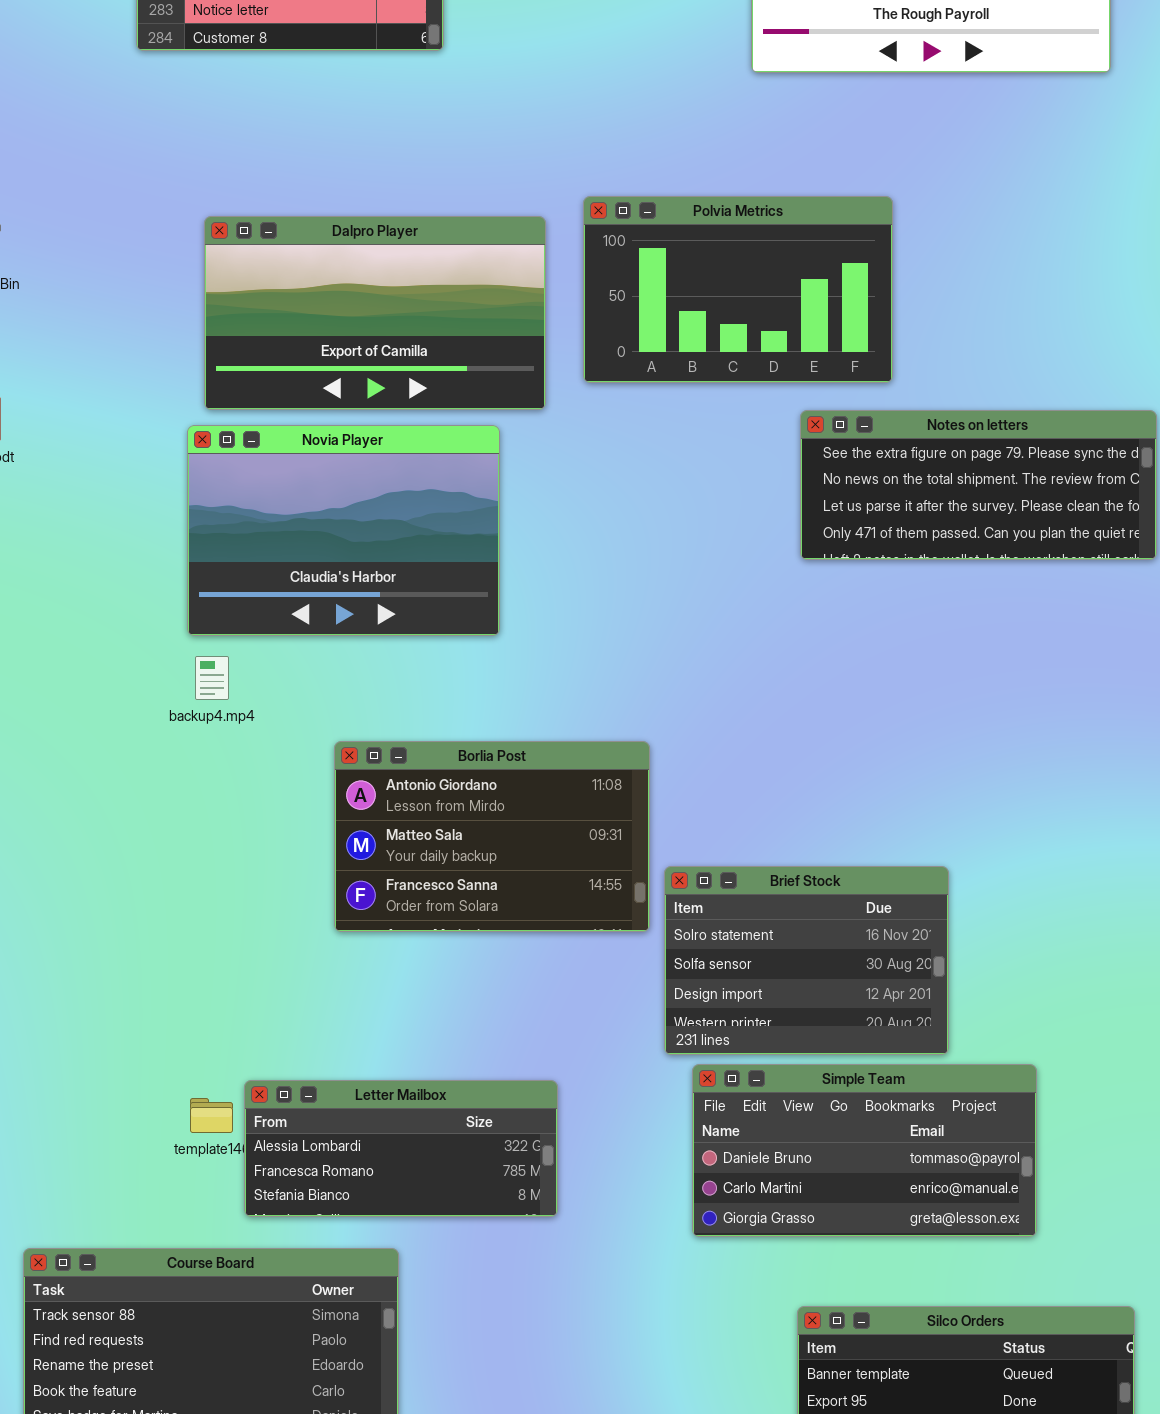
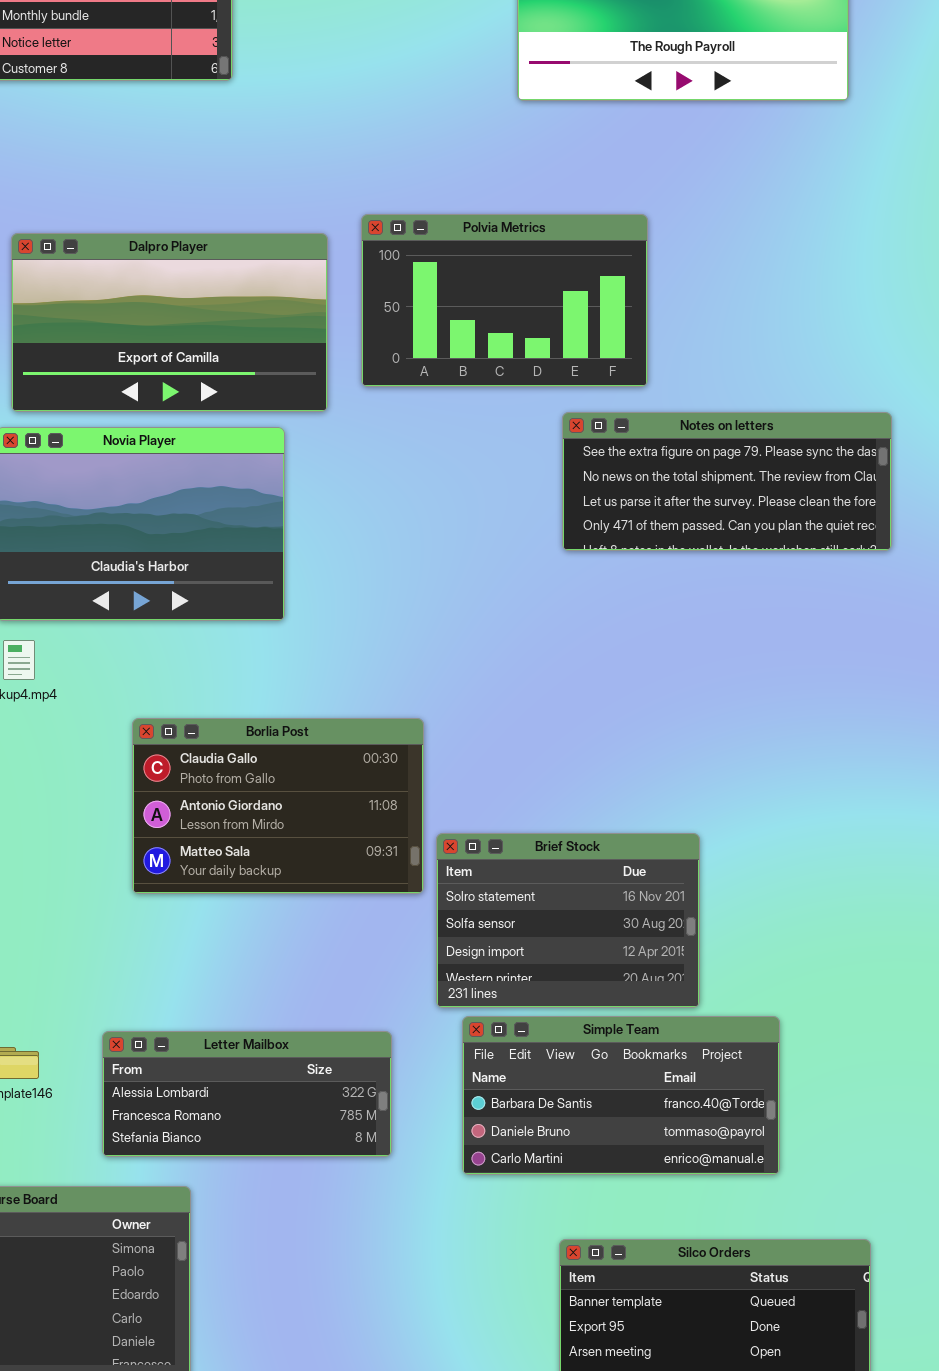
Borlia Post: [334,741,650,932] -> [132,718,424,894], scrolled up 1 row
Simple Team: [692,1064,1037,1237] -> [462,1016,780,1175], scrolled up 1 row
Letter Mailbox: [244,1080,558,1217] -> [102,1031,392,1157], moved

